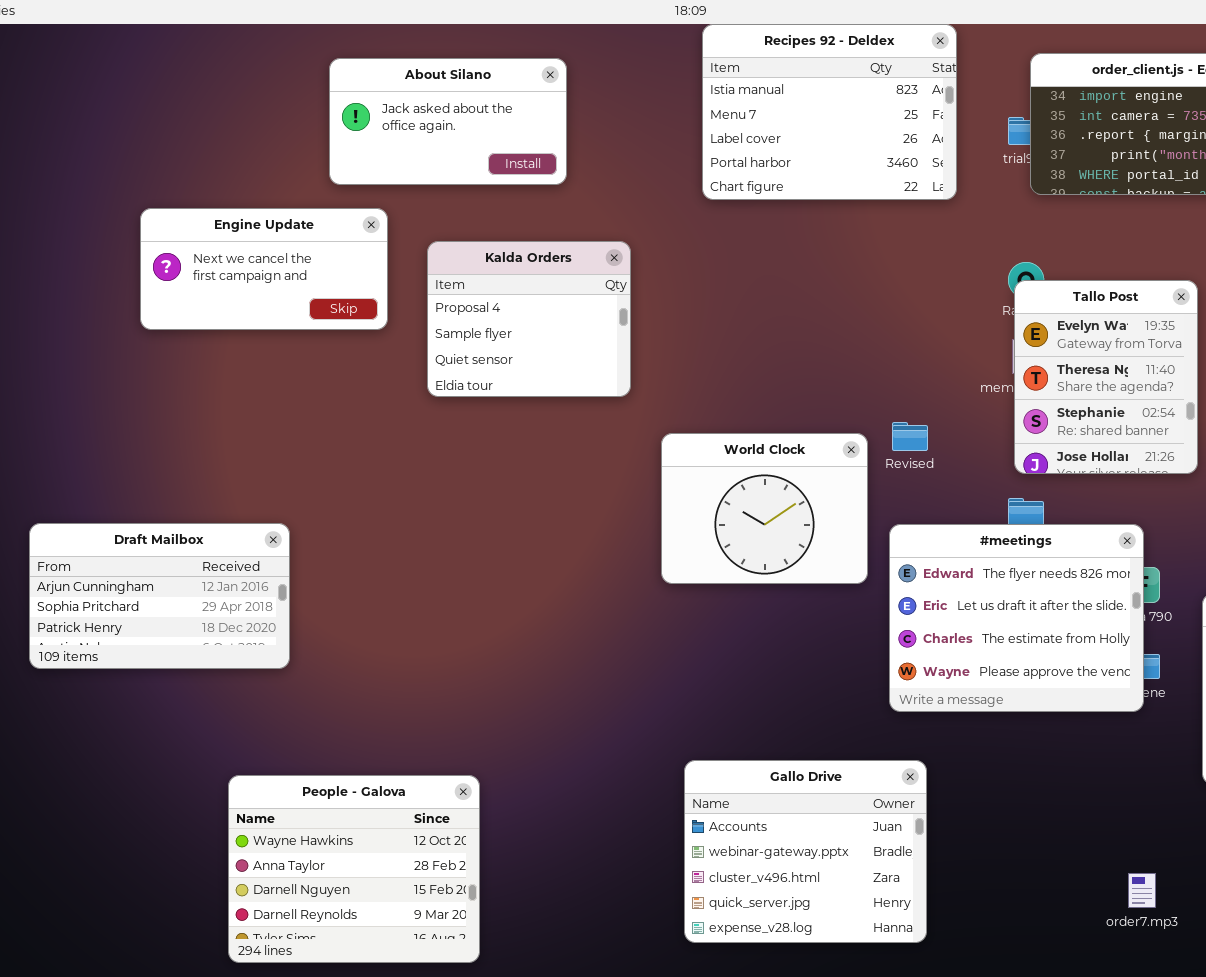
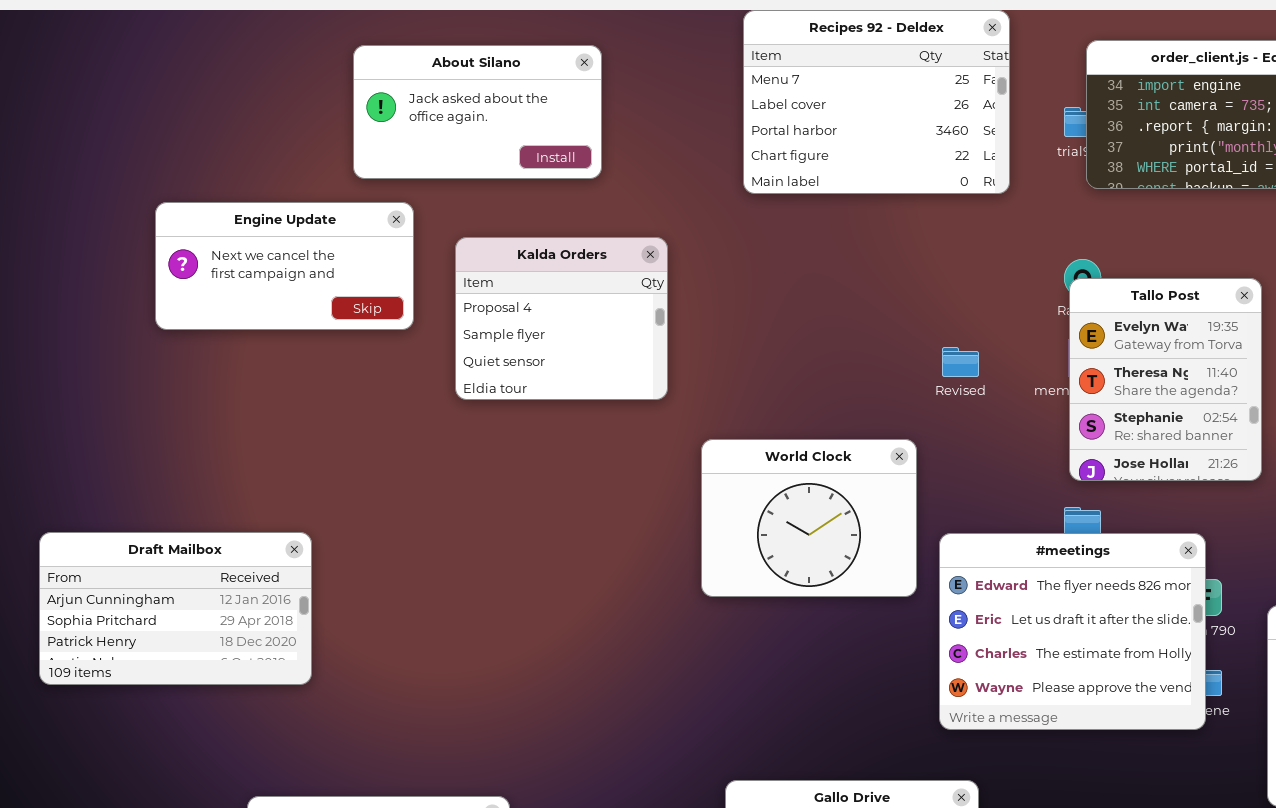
Recipes 92 - Deldex: [702,24,957,200] -> [743,10,1010,194], scrolled down 1 row
Revised: [892,422,928,451] -> [942,347,979,377], moved

